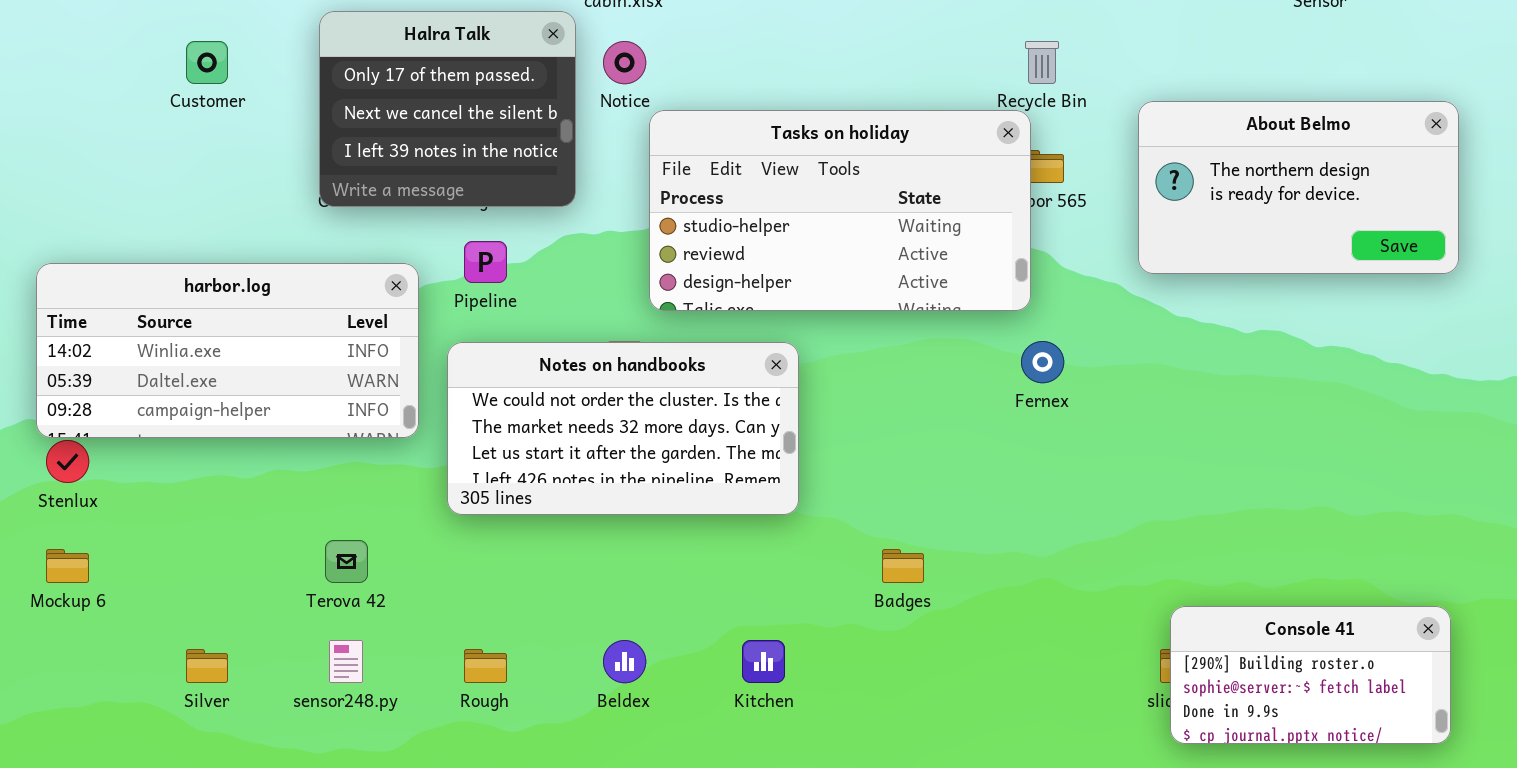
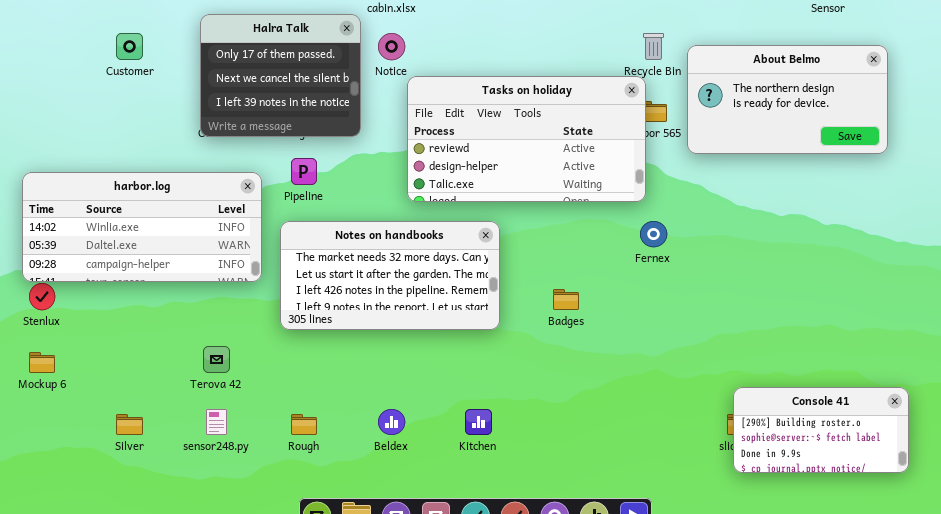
About Belmo: [1138,101,1459,274] -> [687,45,888,154], moved
Tasks on holiday: [649,110,1031,311] -> [407,76,646,202], scrolled down 1 row
Notes on handbooks: [447,342,799,515] -> [280,221,500,330], scrolled down 1 row
Badges: [882,549,924,583] -> [553,289,579,310], moved

